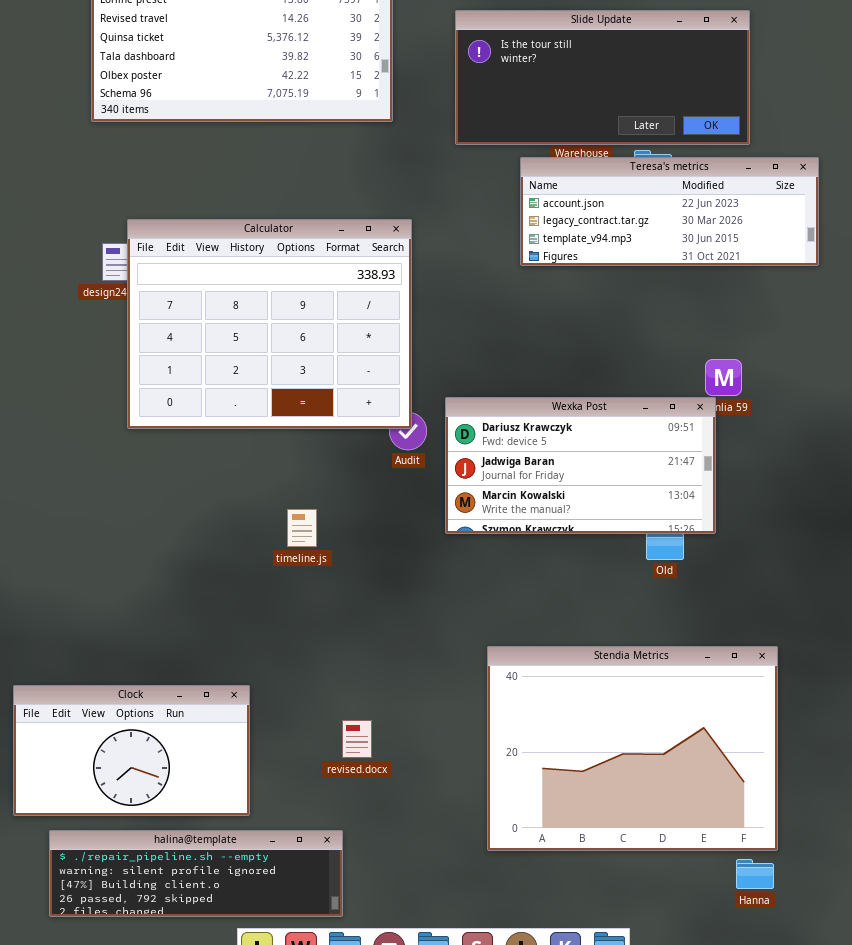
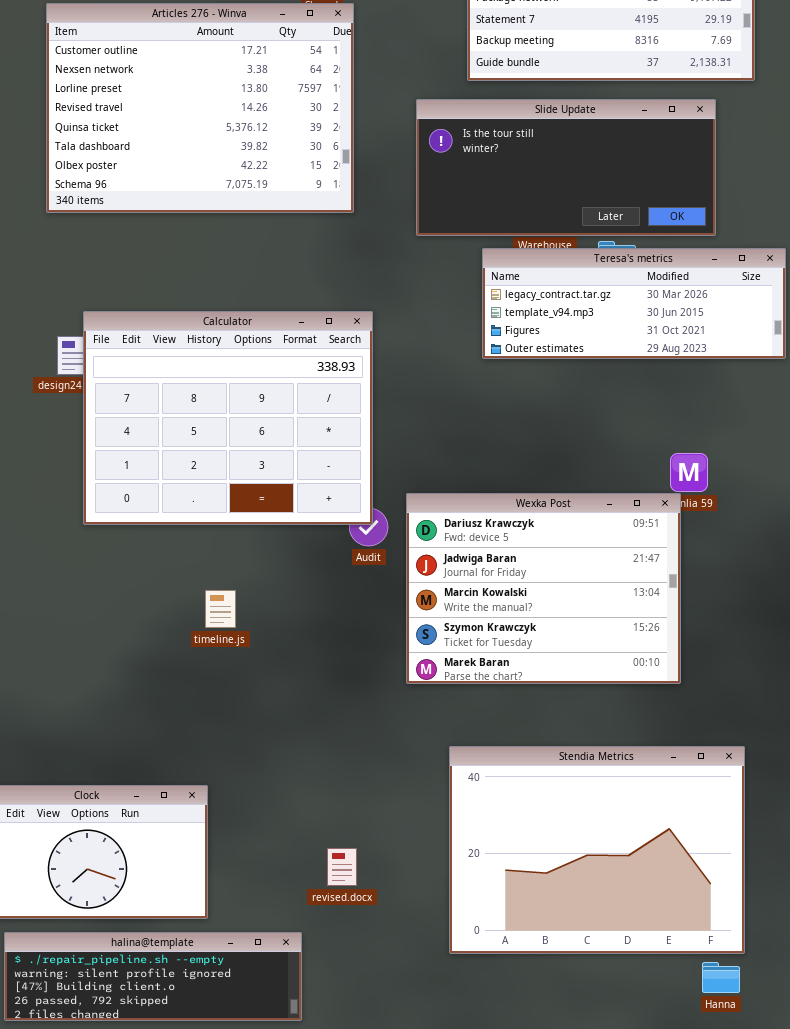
Teresa's metrics: [520,157,819,266] -> [482,248,786,359], scrolled down 1 row
Wexka Post: [445,397,716,534] -> [406,493,681,684], resized
timeline.js: [287,509,317,547] -> [205,590,236,628], moved
revised.docx: [342,720,372,758] -> [327,848,357,886], moved

